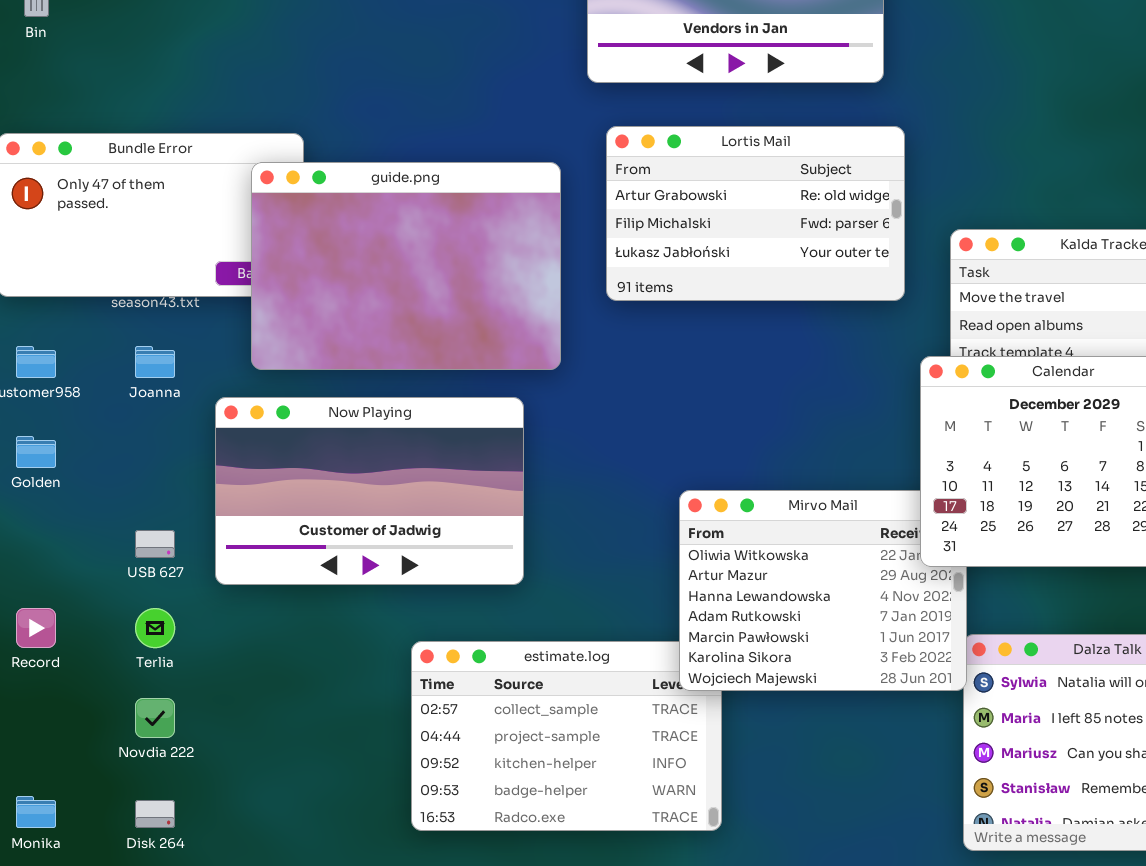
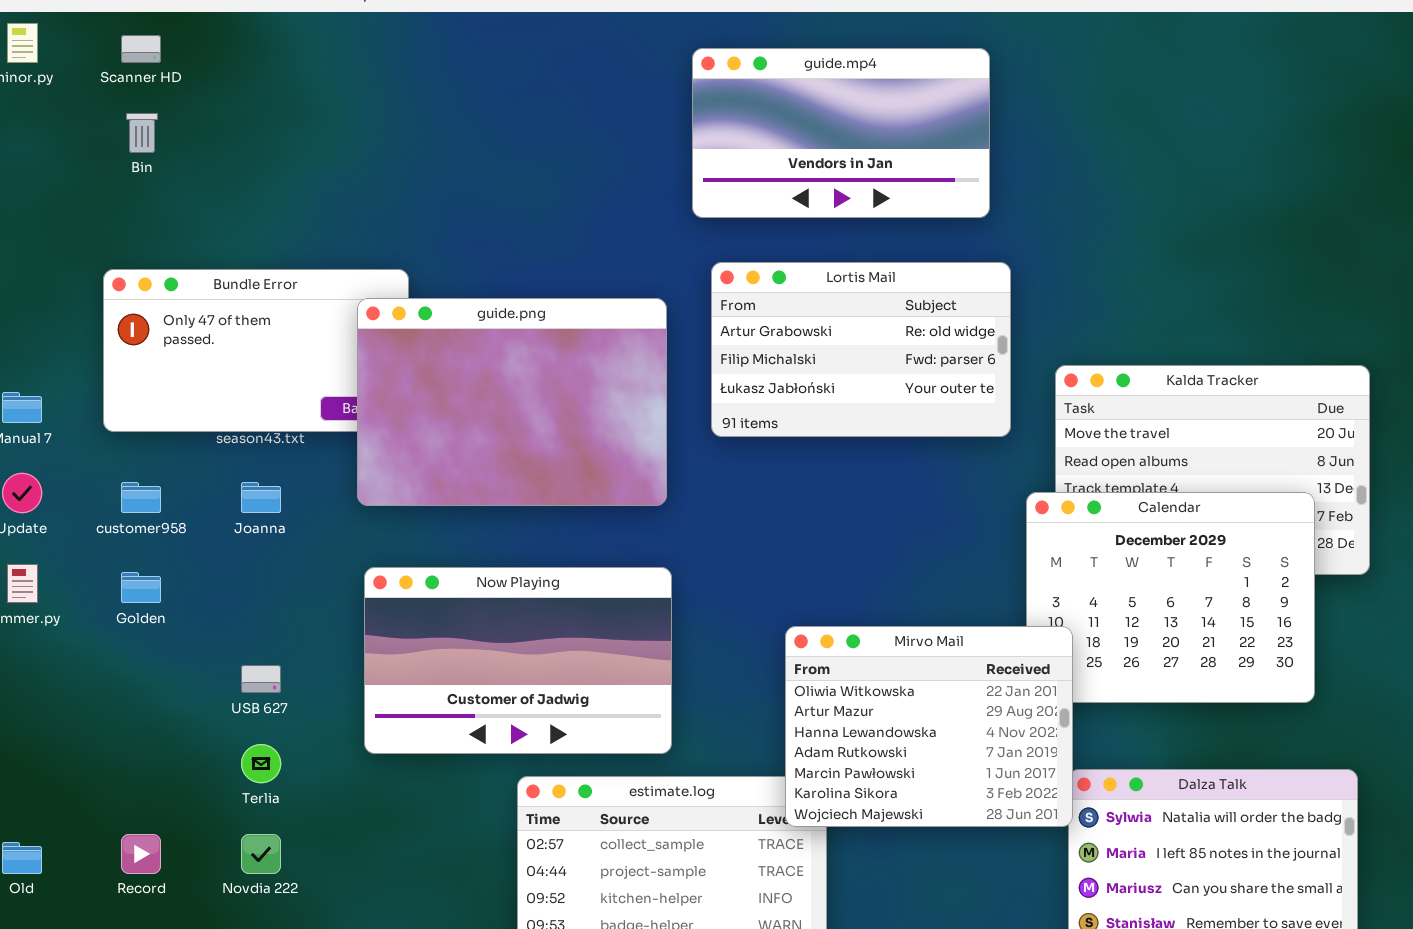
Now Playing: [215,397,524,585] -> [364,567,672,754], moved
Mirvo Mail: [679,490,967,691] -> [785,626,1073,827], raised
Record: [16,608,56,648] -> [121,834,161,874], moved

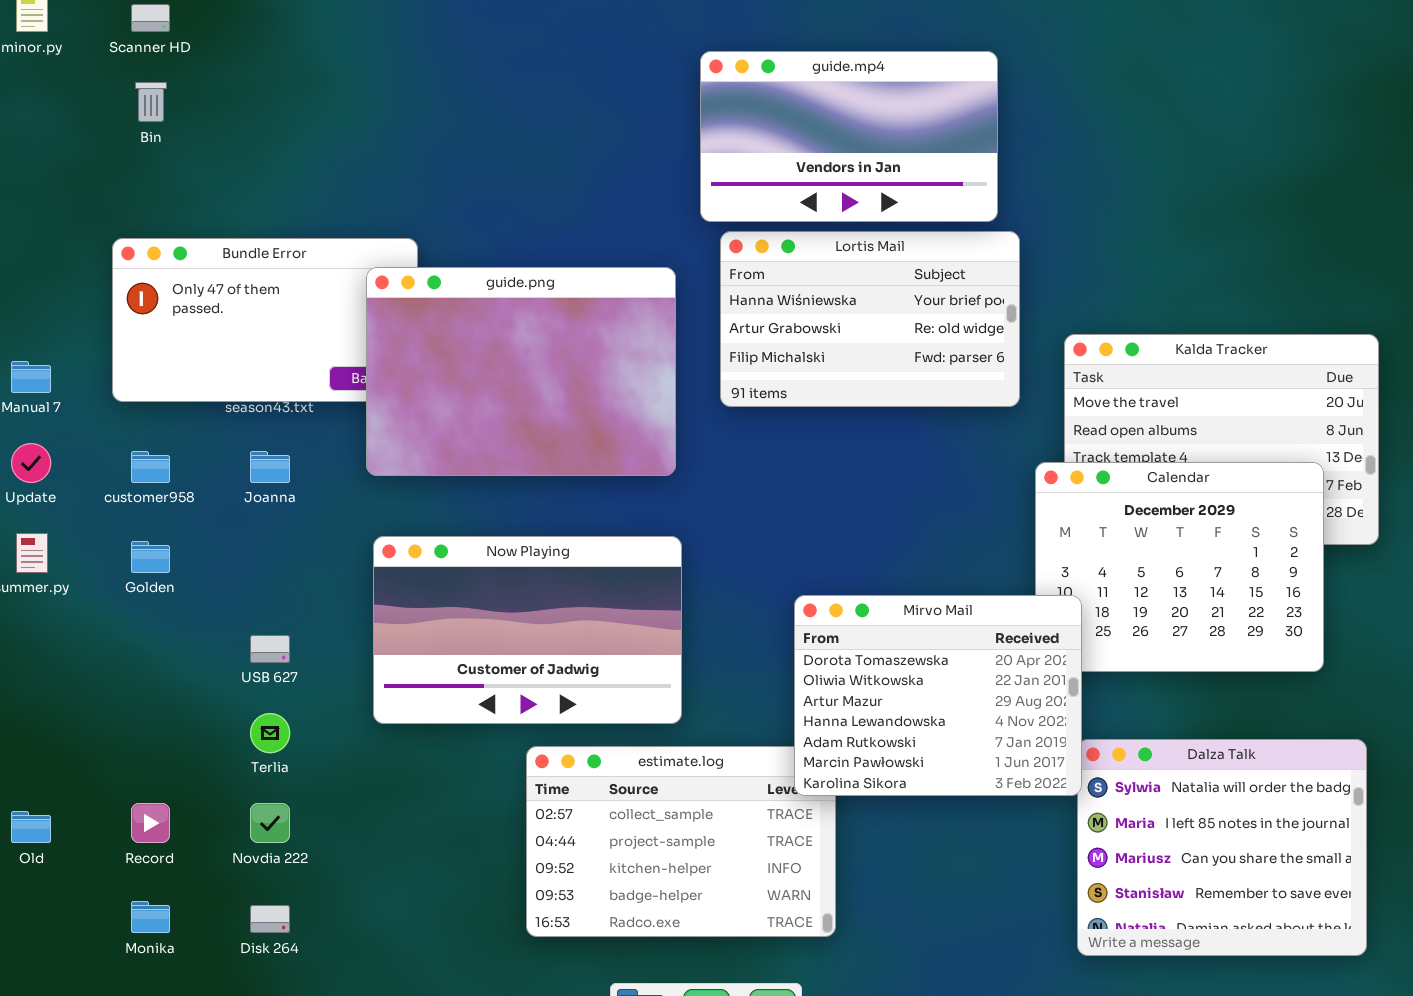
guide.mp4: [692,48,990,218] -> [700,51,998,222], moved
Lortis Mail: [711,262,1011,437] -> [720,231,1020,407], scrolled up 1 row
Mirvo Mail: [785,626,1073,827] -> [794,595,1082,796], scrolled up 1 row

